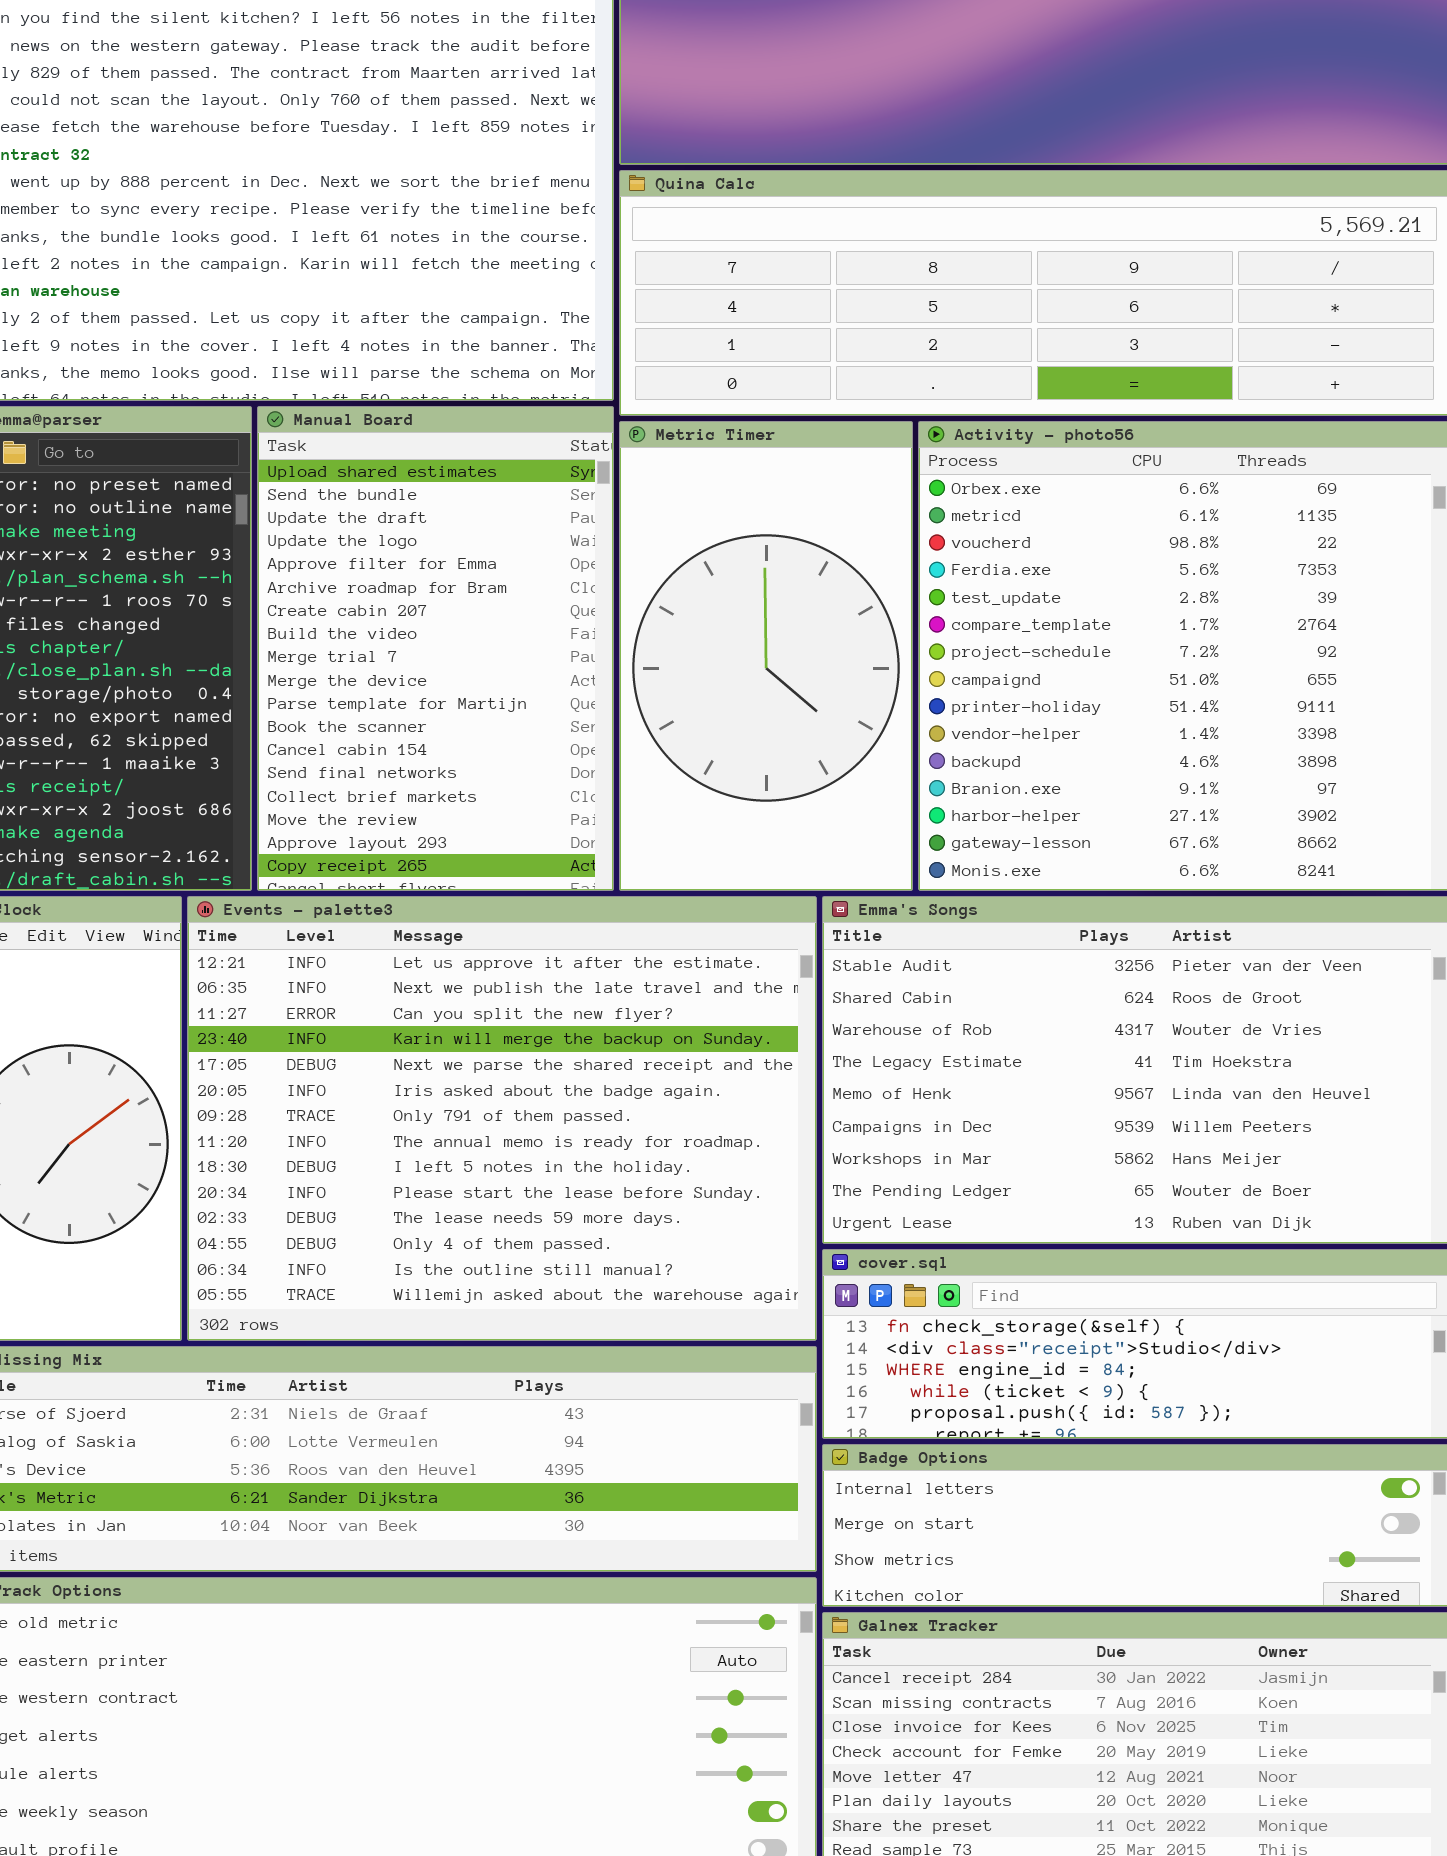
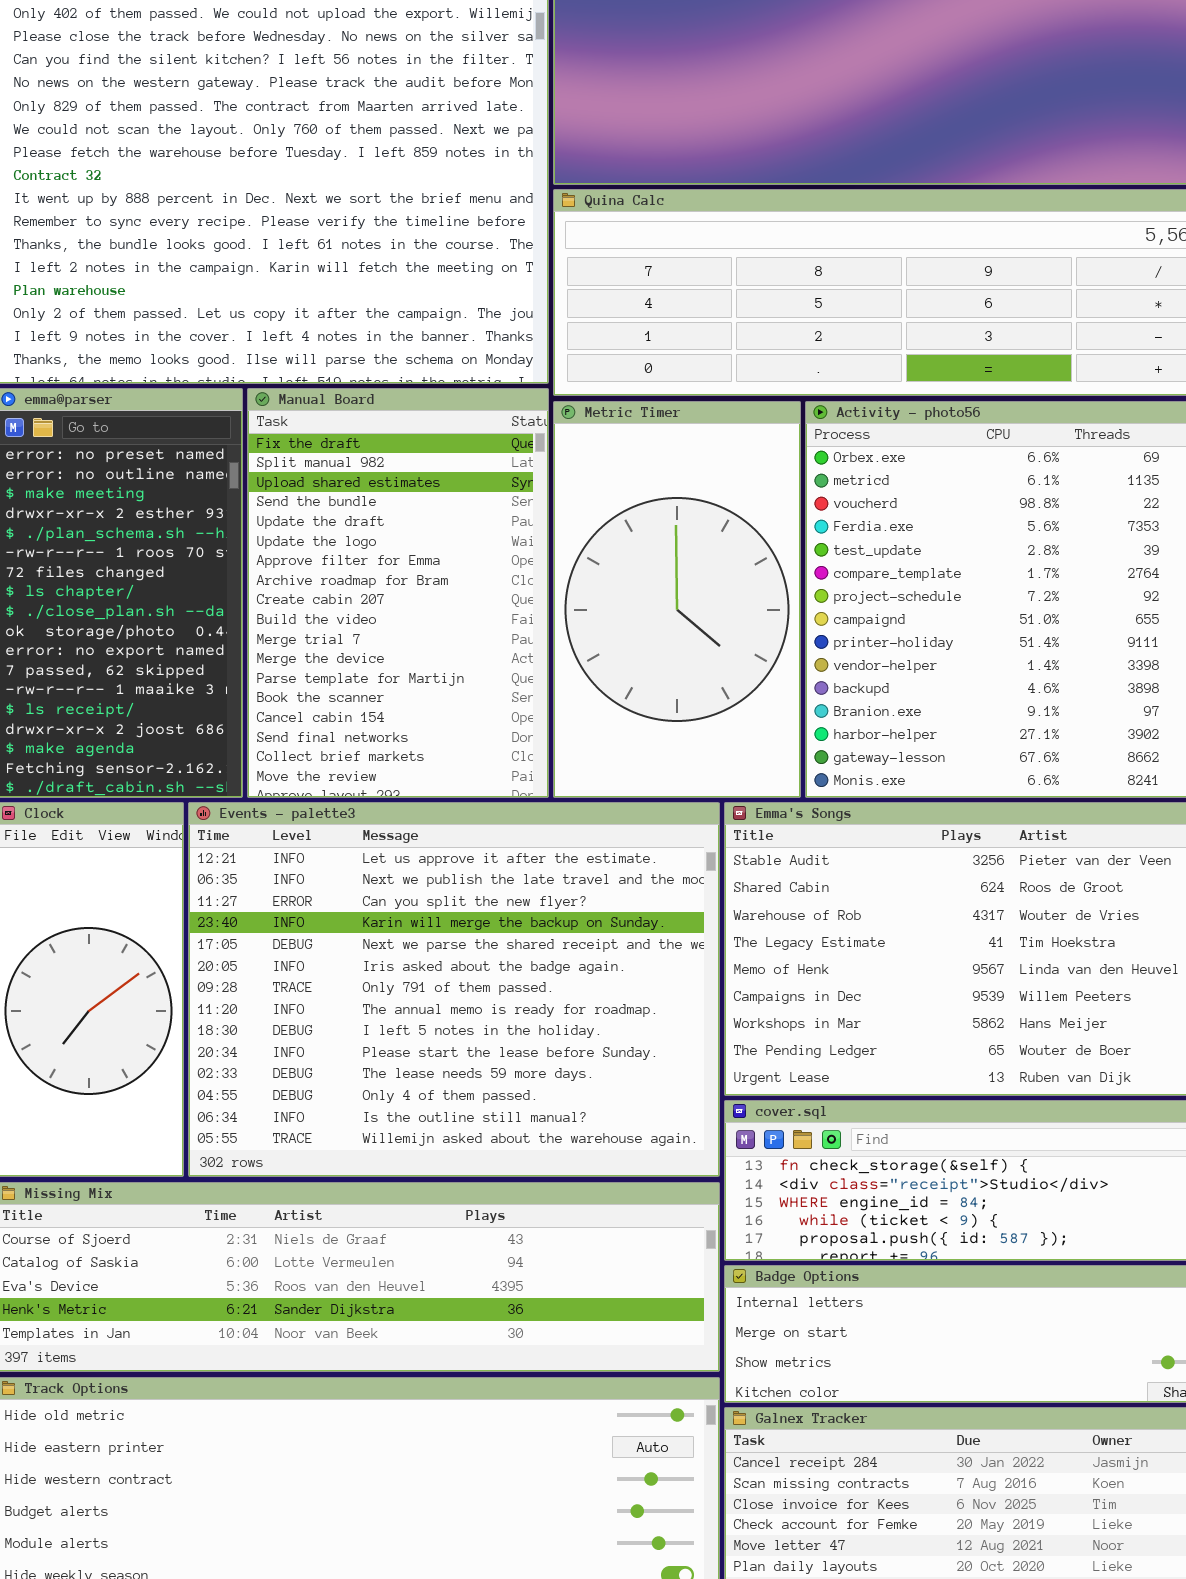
Manual Board: [257,406,614,891] -> [247,388,549,798], scrolled up 2 rows

